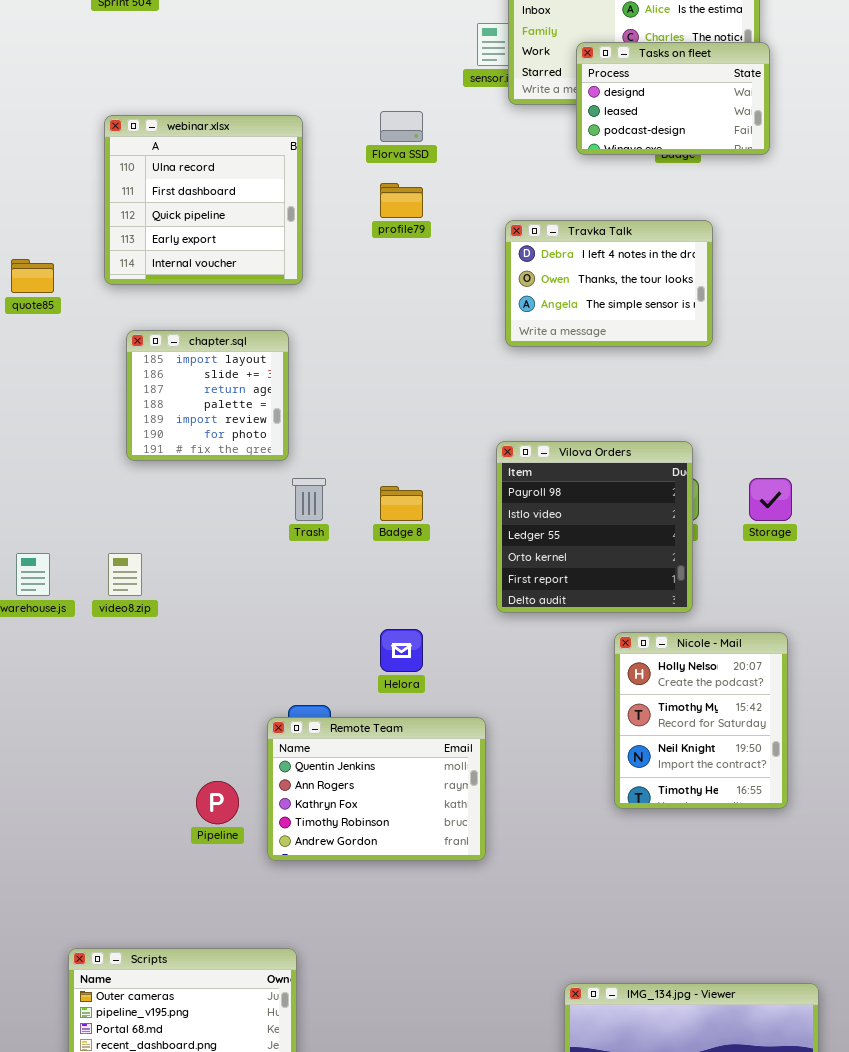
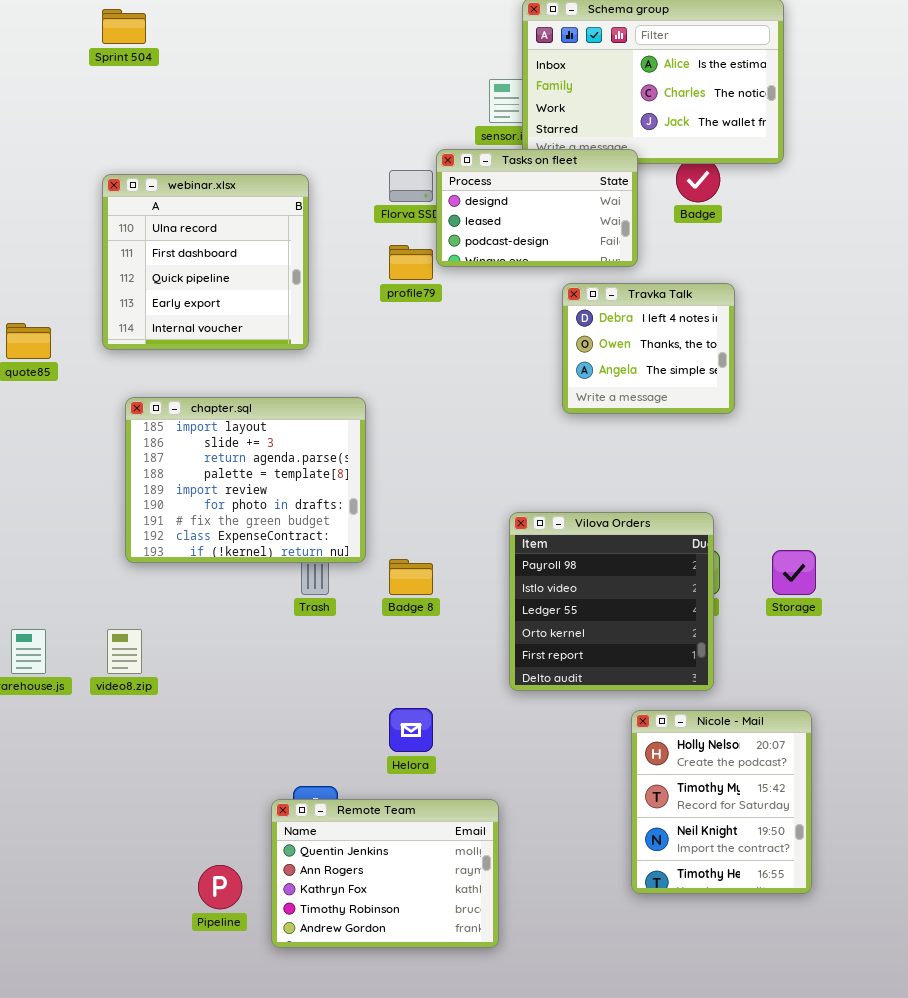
Tasks on fleet: [576,42,770,155] -> [436,149,638,267], moved
Travka Talk: [505,220,713,347] -> [562,283,735,414], resized
chapter.sql: [126,330,289,461] -> [125,397,366,563], resized

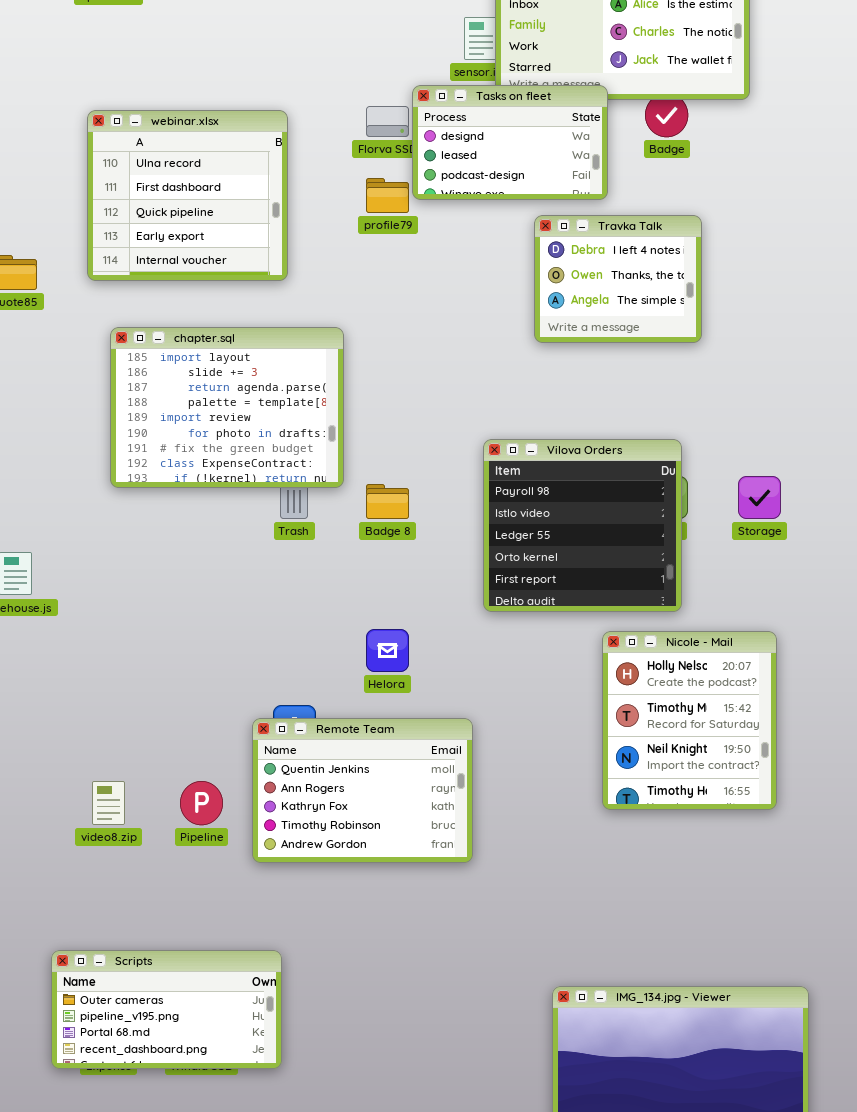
video8.zip: [107,629,142,674] -> [92,781,125,825], moved

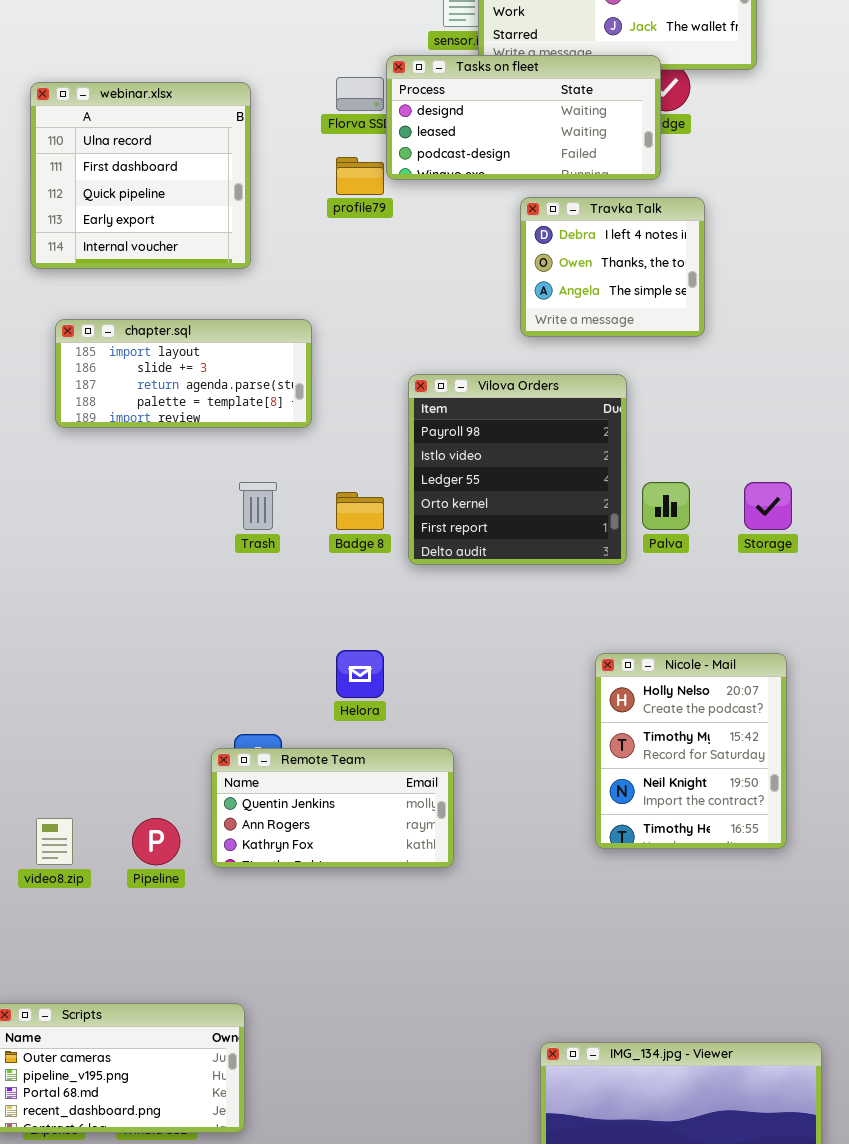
Tasks on fleet: [412,85,608,200] -> [386,55,661,180], resized
chapter.sql: [110,327,344,488] -> [55,319,312,428], resized
Vilova Orders: [483,439,682,612] -> [408,374,627,565], moved
Remote Team: [252,718,473,863] -> [211,748,454,868], resized

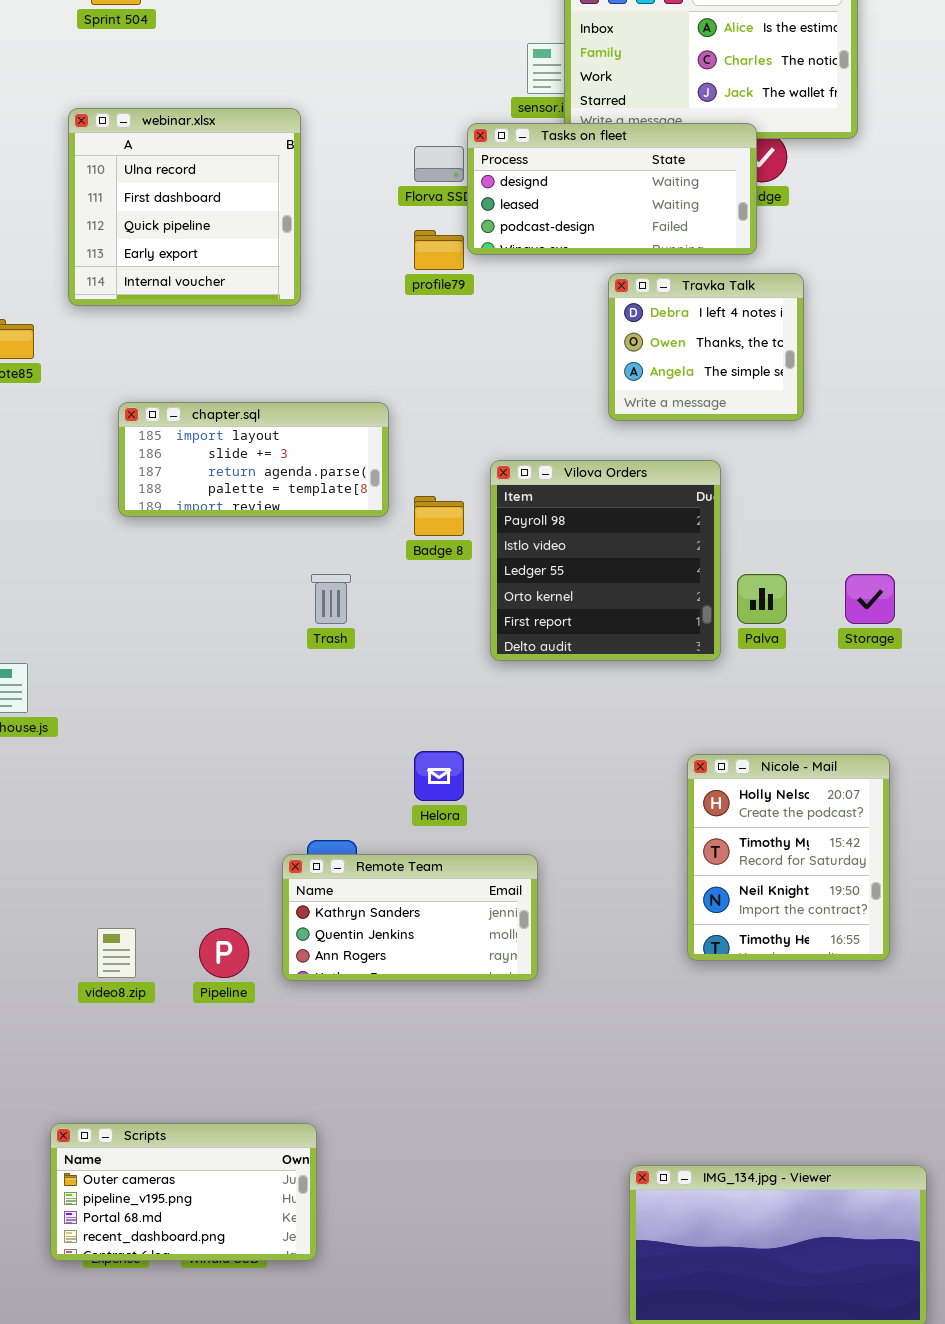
webinar.xlsx: [30,82,251,269] -> [68,108,301,306], moved
Badge 8: [336,492,384,530] -> [414,496,464,536], moved
Remote Team: [211,748,454,868] -> [282,854,538,981], scrolled up 1 row

